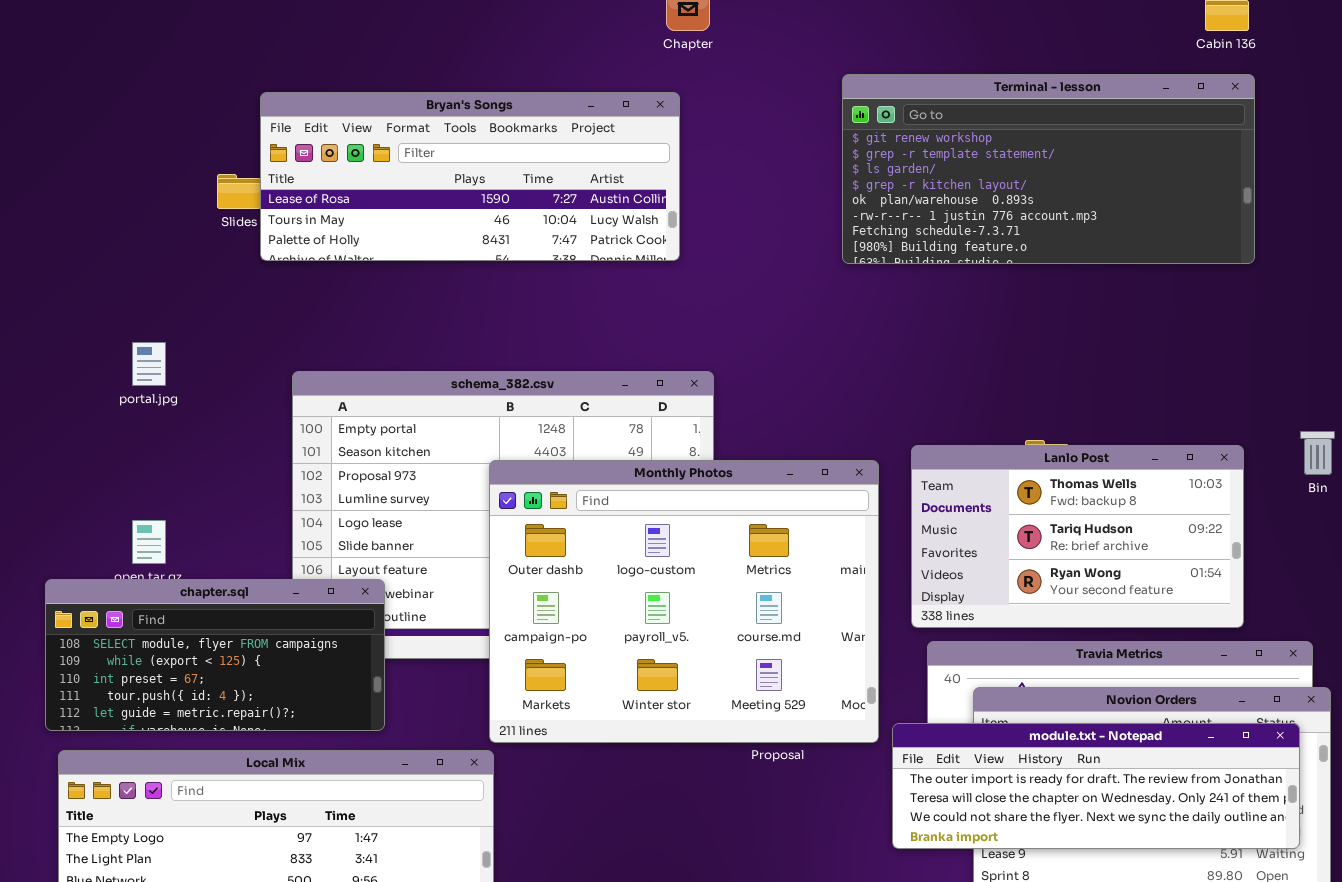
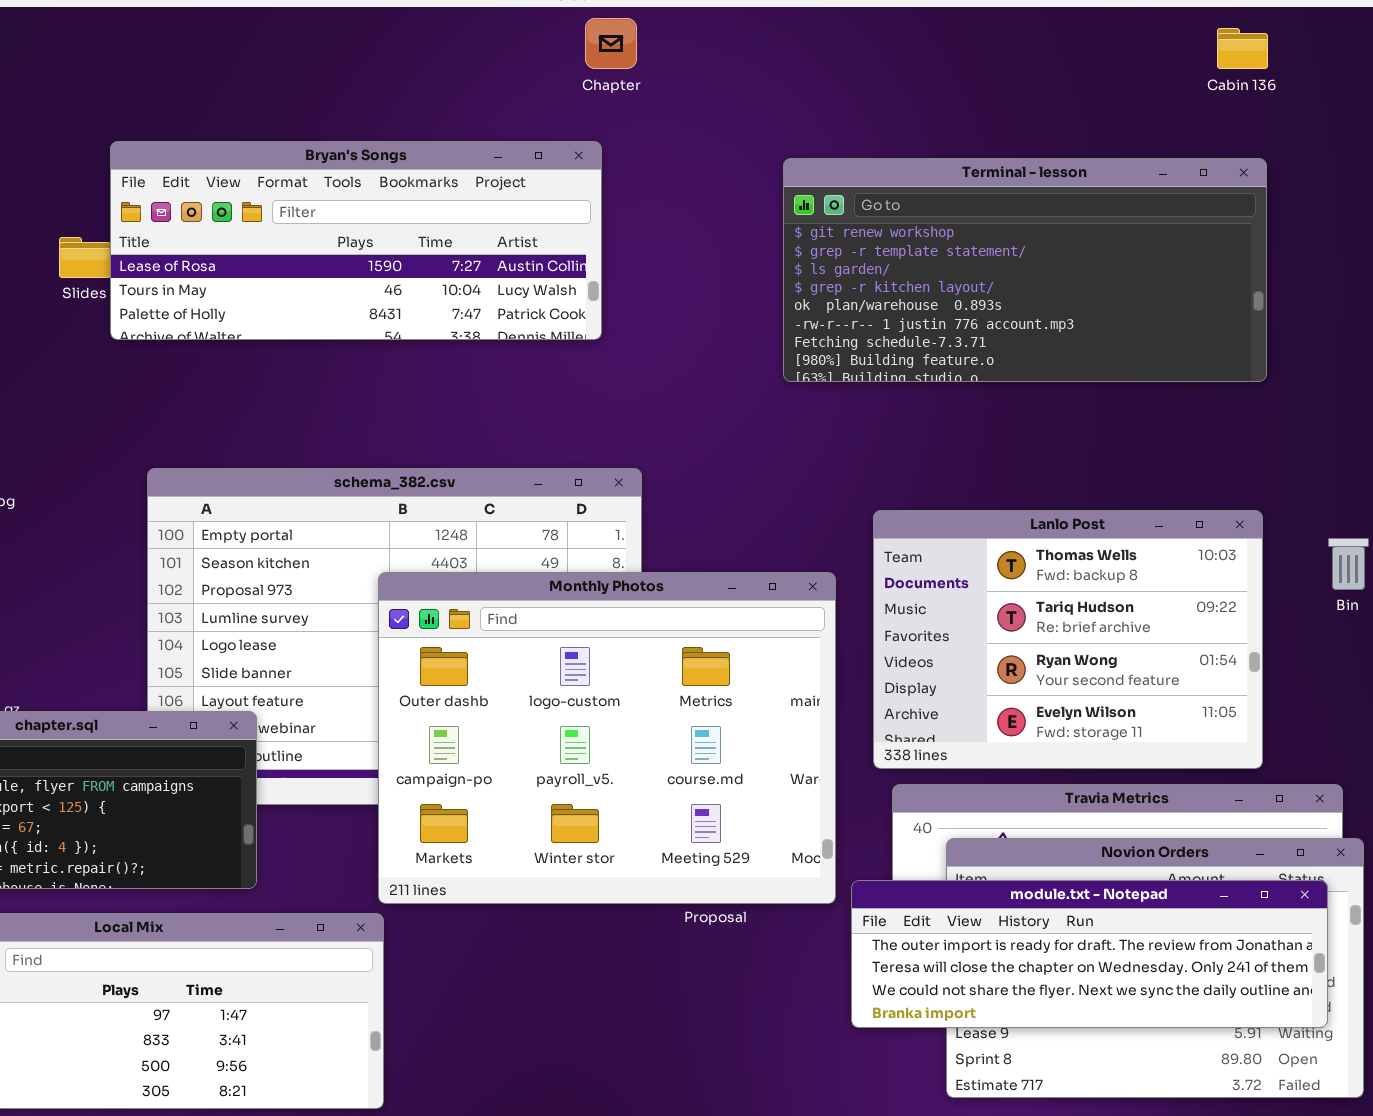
Terminal - lesson: [842,74,1255,264] -> [783,158,1267,382], moved
Lanlo Post: [911,445,1244,628] -> [873,510,1263,769], resized

